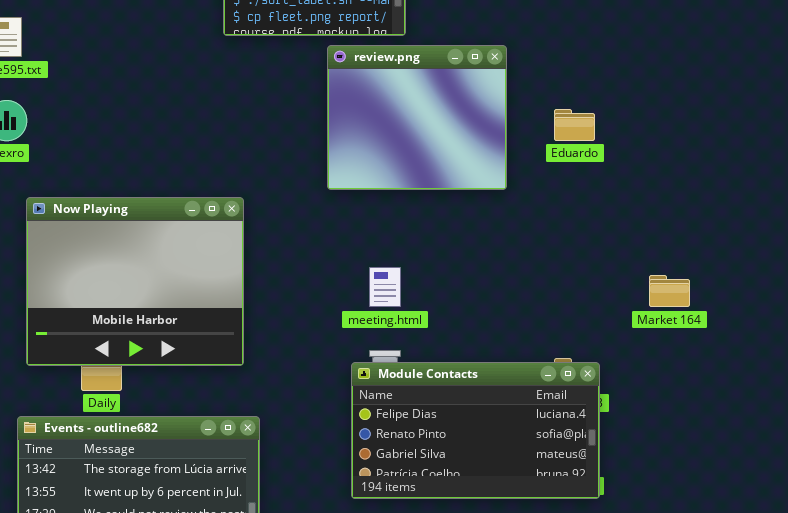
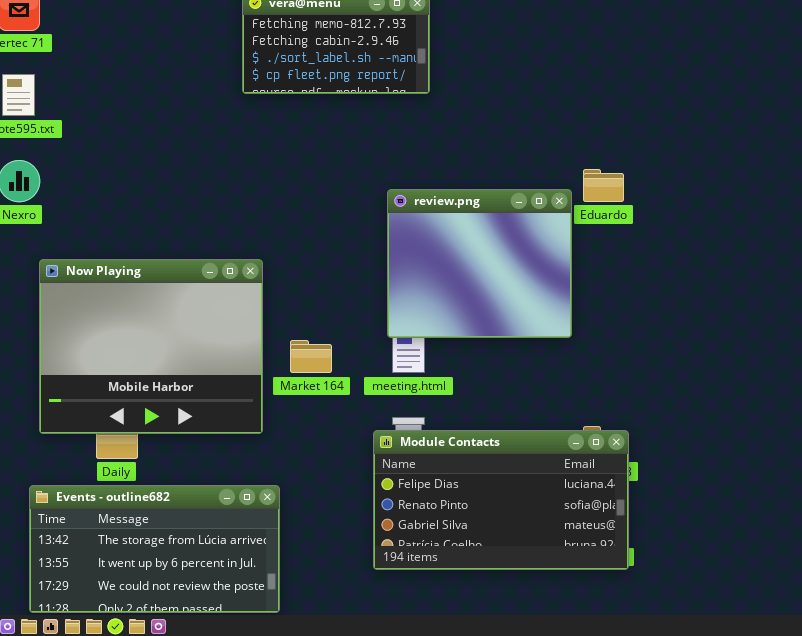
review.png: [327,45,507,190] -> [387,189,572,338], moved
Market 164: [649,275,690,307] -> [290,340,332,373], moved

